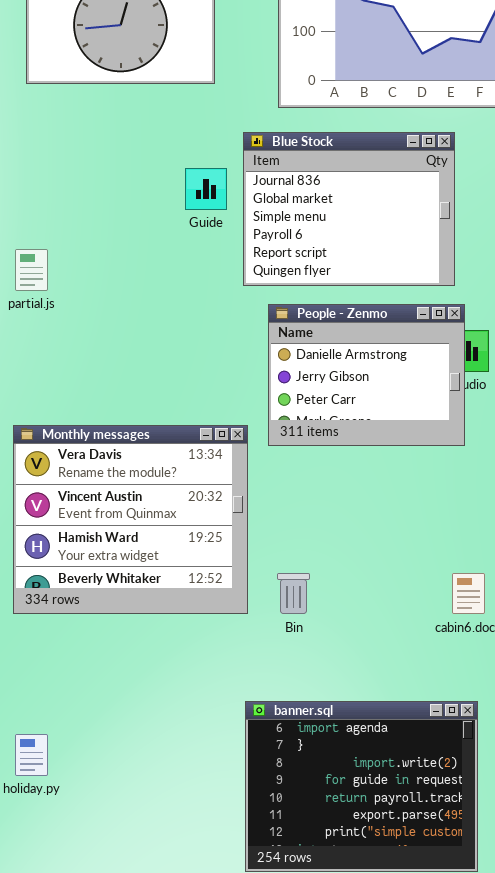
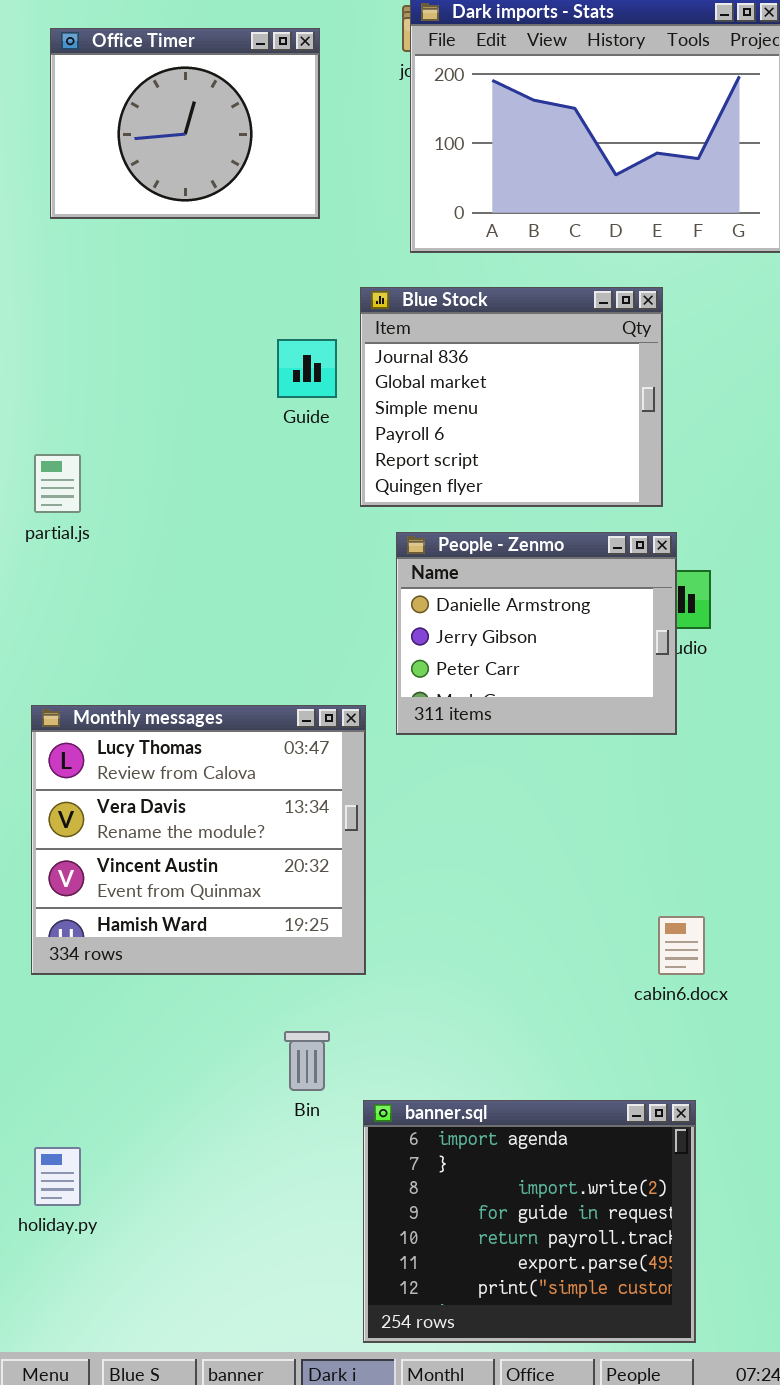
Monthly messages: [13,425,248,614] -> [31,705,366,975], scrolled up 1 row
Bin: [277,573,310,614] -> [284,1031,330,1091], moved

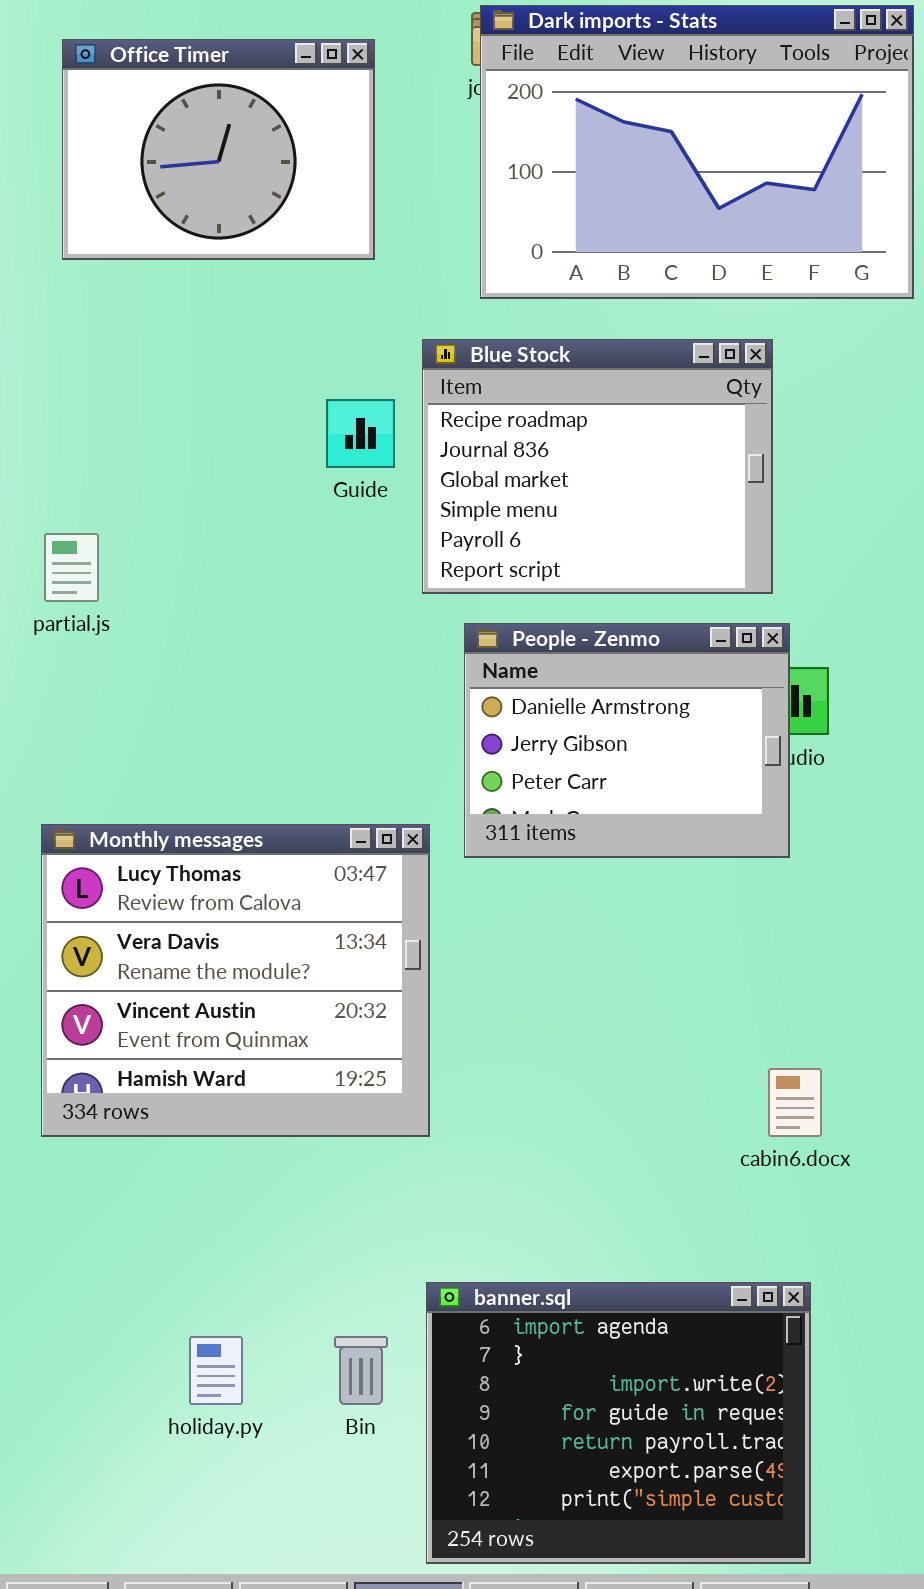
Blue Stock: [360,287,663,507] -> [422,339,773,594], scrolled up 1 row
Bin: [284,1031,330,1091] -> [334,1336,388,1405], moved
holiday.py: [34,1147,81,1206] -> [189,1336,243,1405], moved

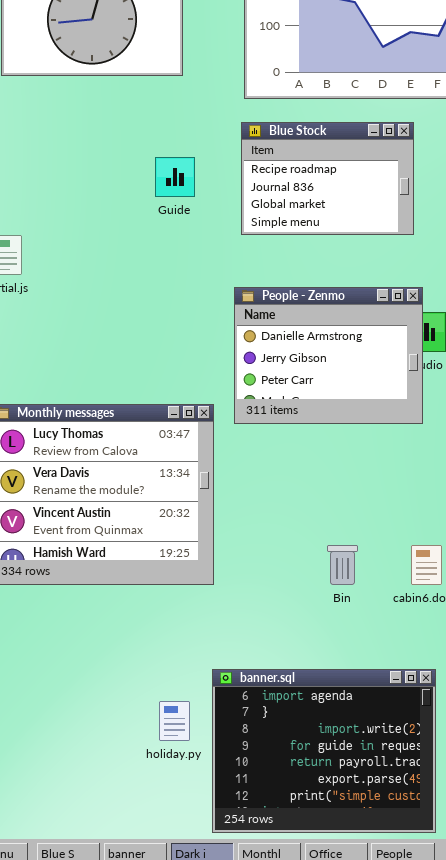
Blue Stock: [422,339,773,594] -> [241,122,414,235], resized
holiday.py: [189,1336,243,1405] -> [159,701,190,741], moved
Bin: [334,1336,388,1405] -> [327,545,358,585], moved

